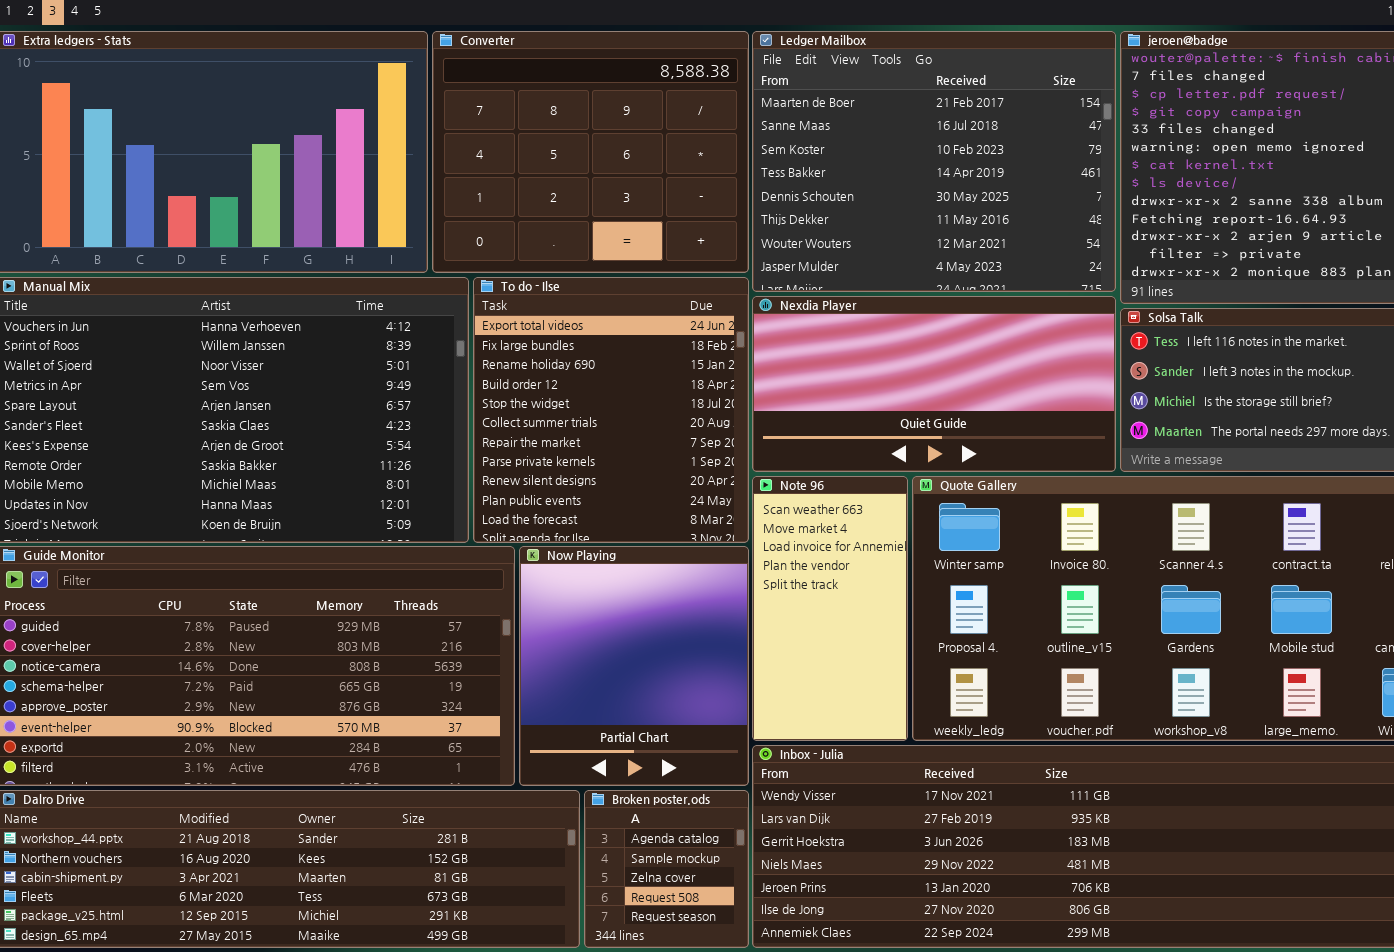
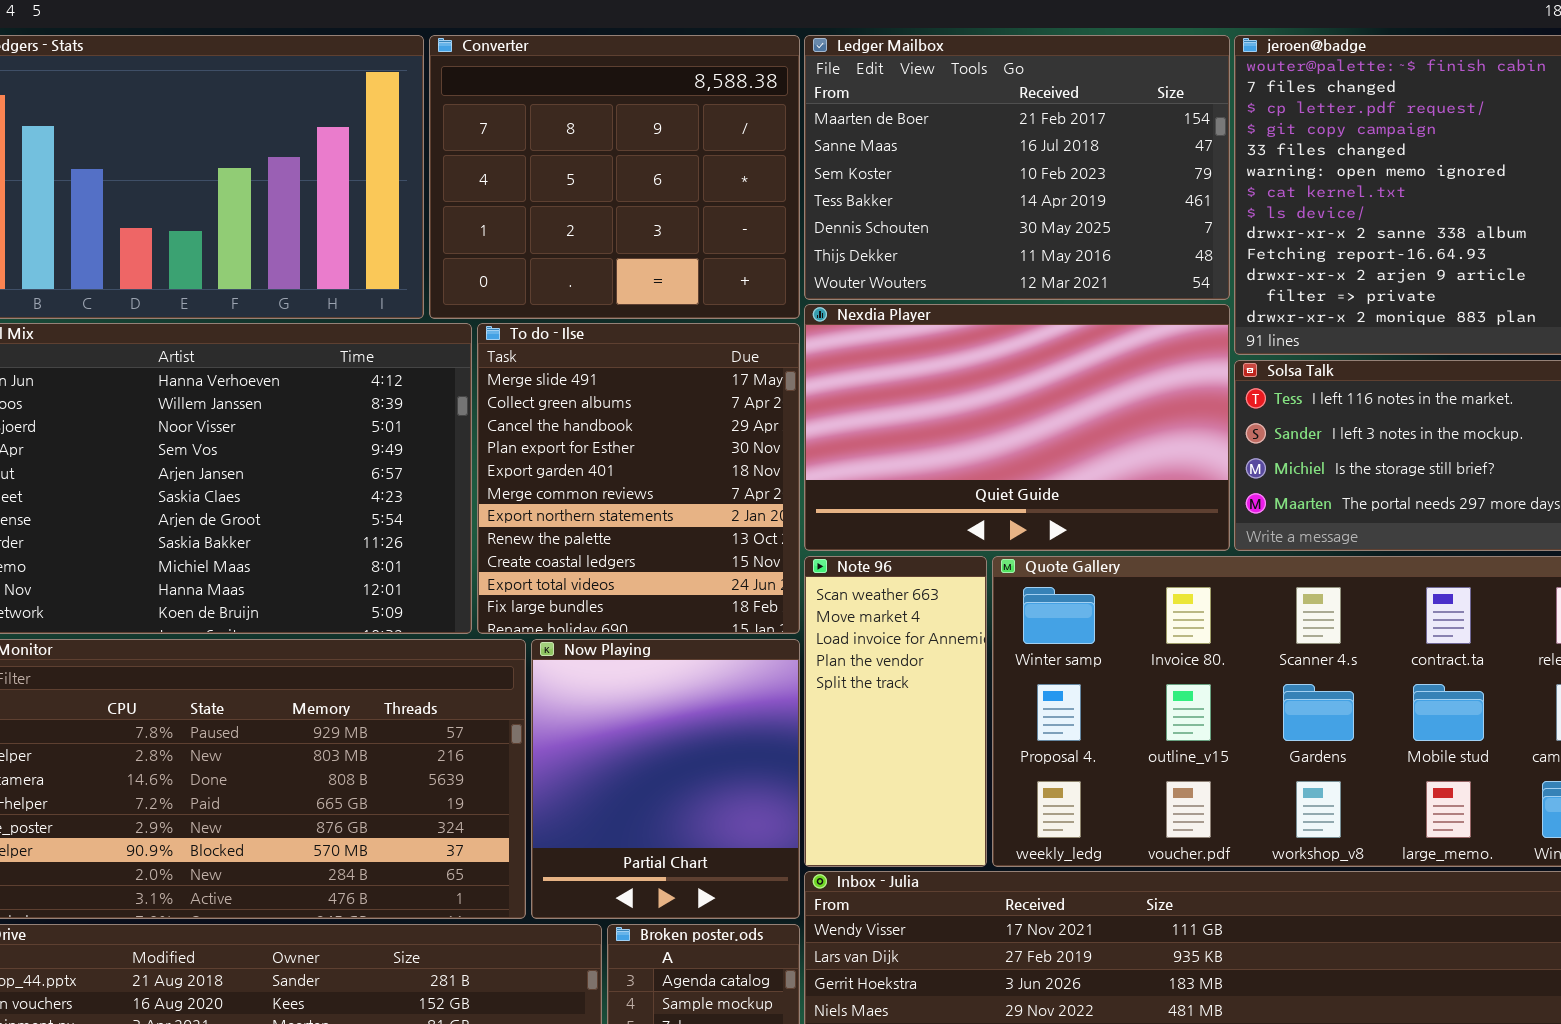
Ledger Mailbox: [752,31,1116,292] -> [804,35,1230,300], resized
To do - Ilse: [473,277,749,543] -> [477,323,800,634], scrolled up 9 rows
Nexdia Player: [752,296,1116,472] -> [804,304,1230,551], resized

